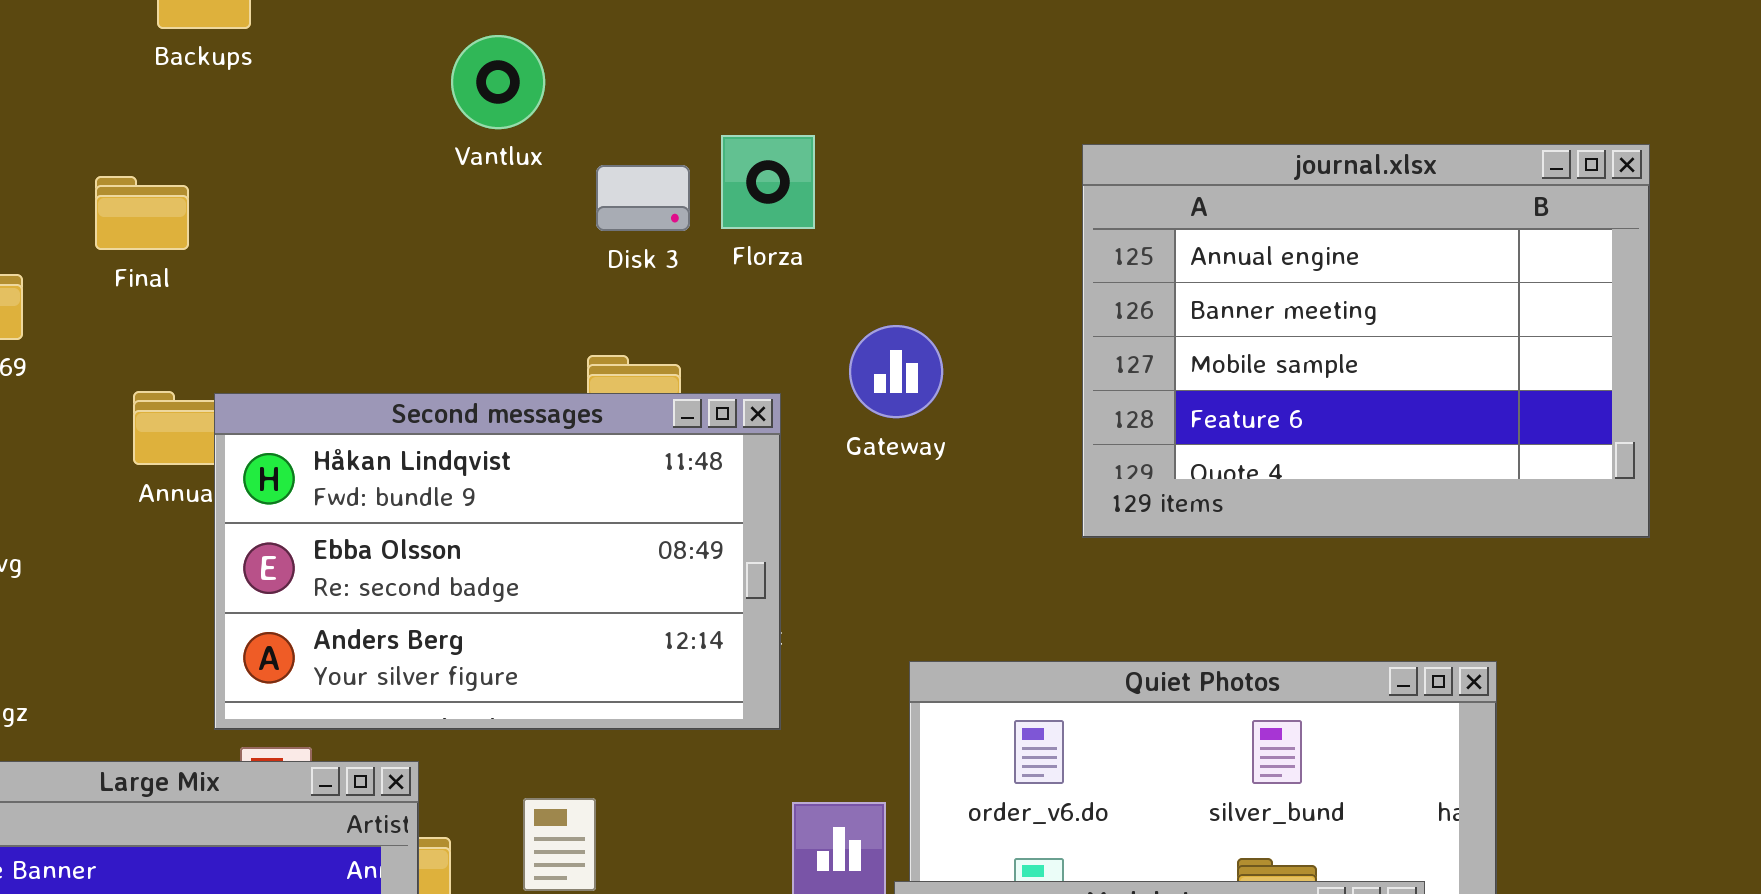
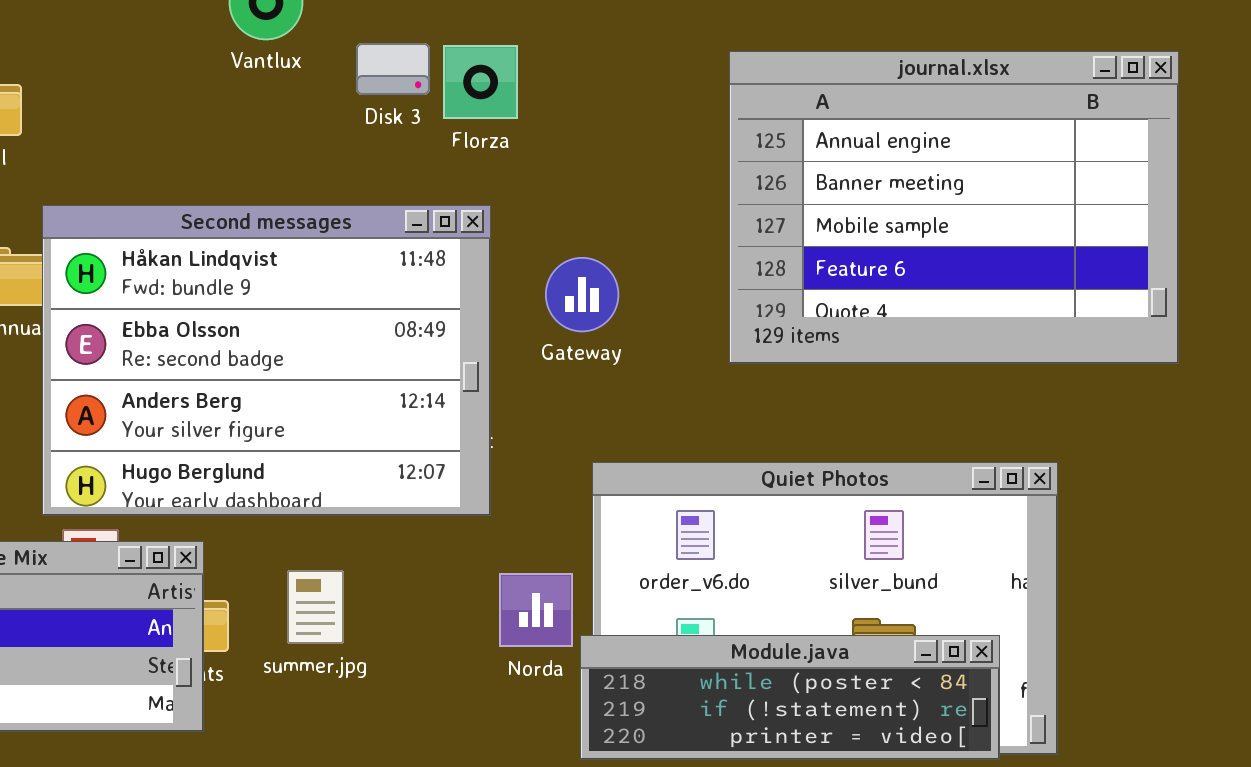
Disk 3: [596,165,690,231] -> [356,43,430,95], moved
Gateway: [849,325,943,418] -> [545,257,619,332], moved
Second messages: [214,393,781,730] -> [42,205,491,516], resized

